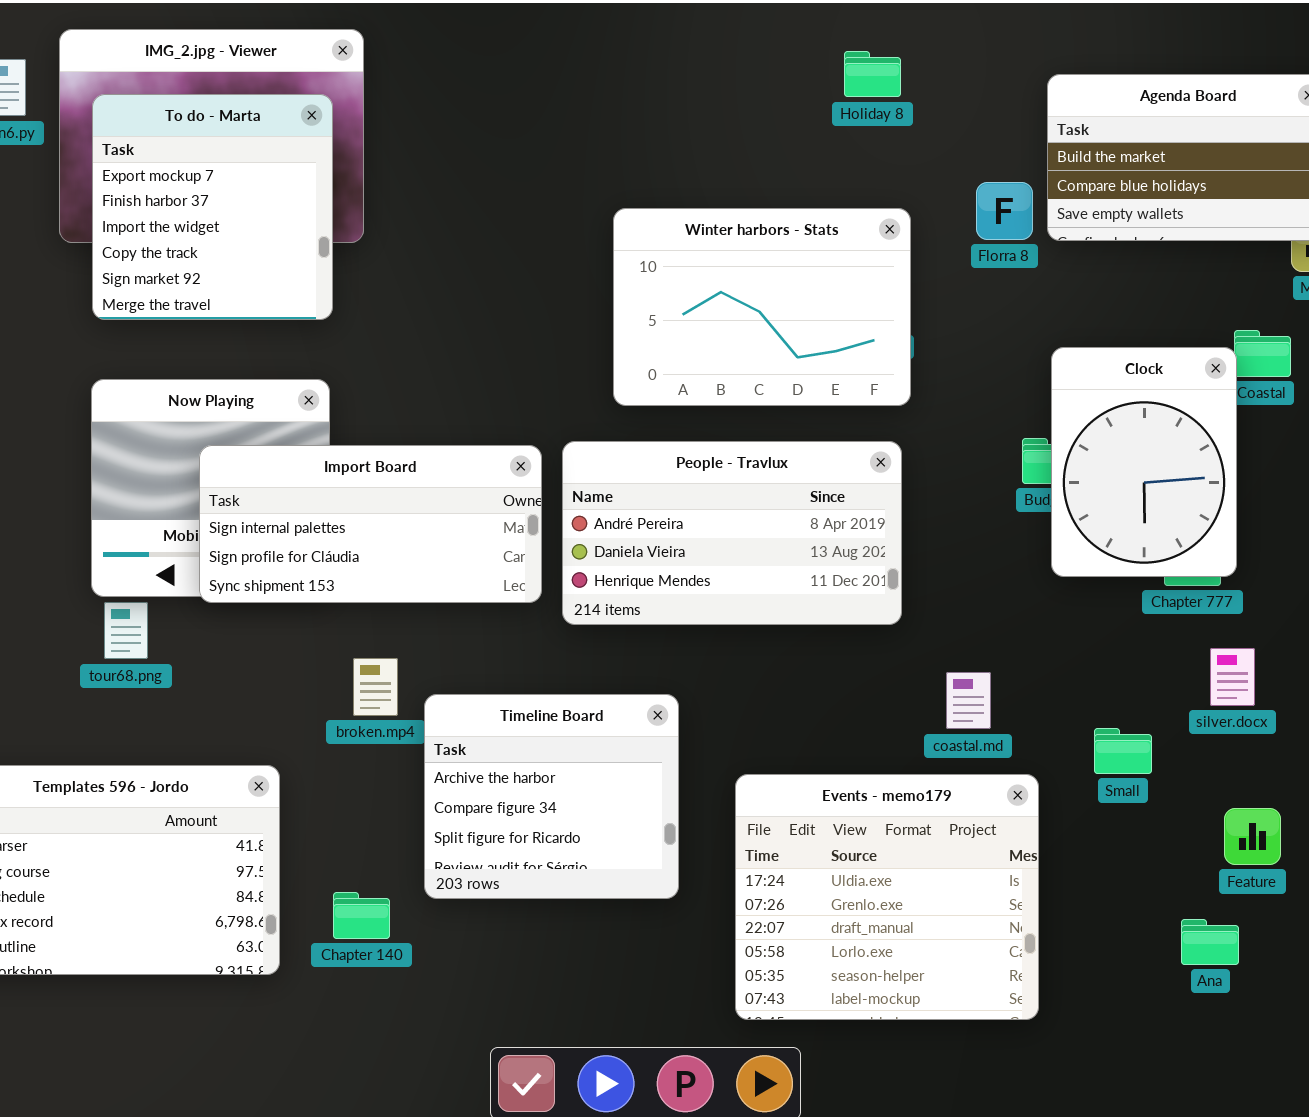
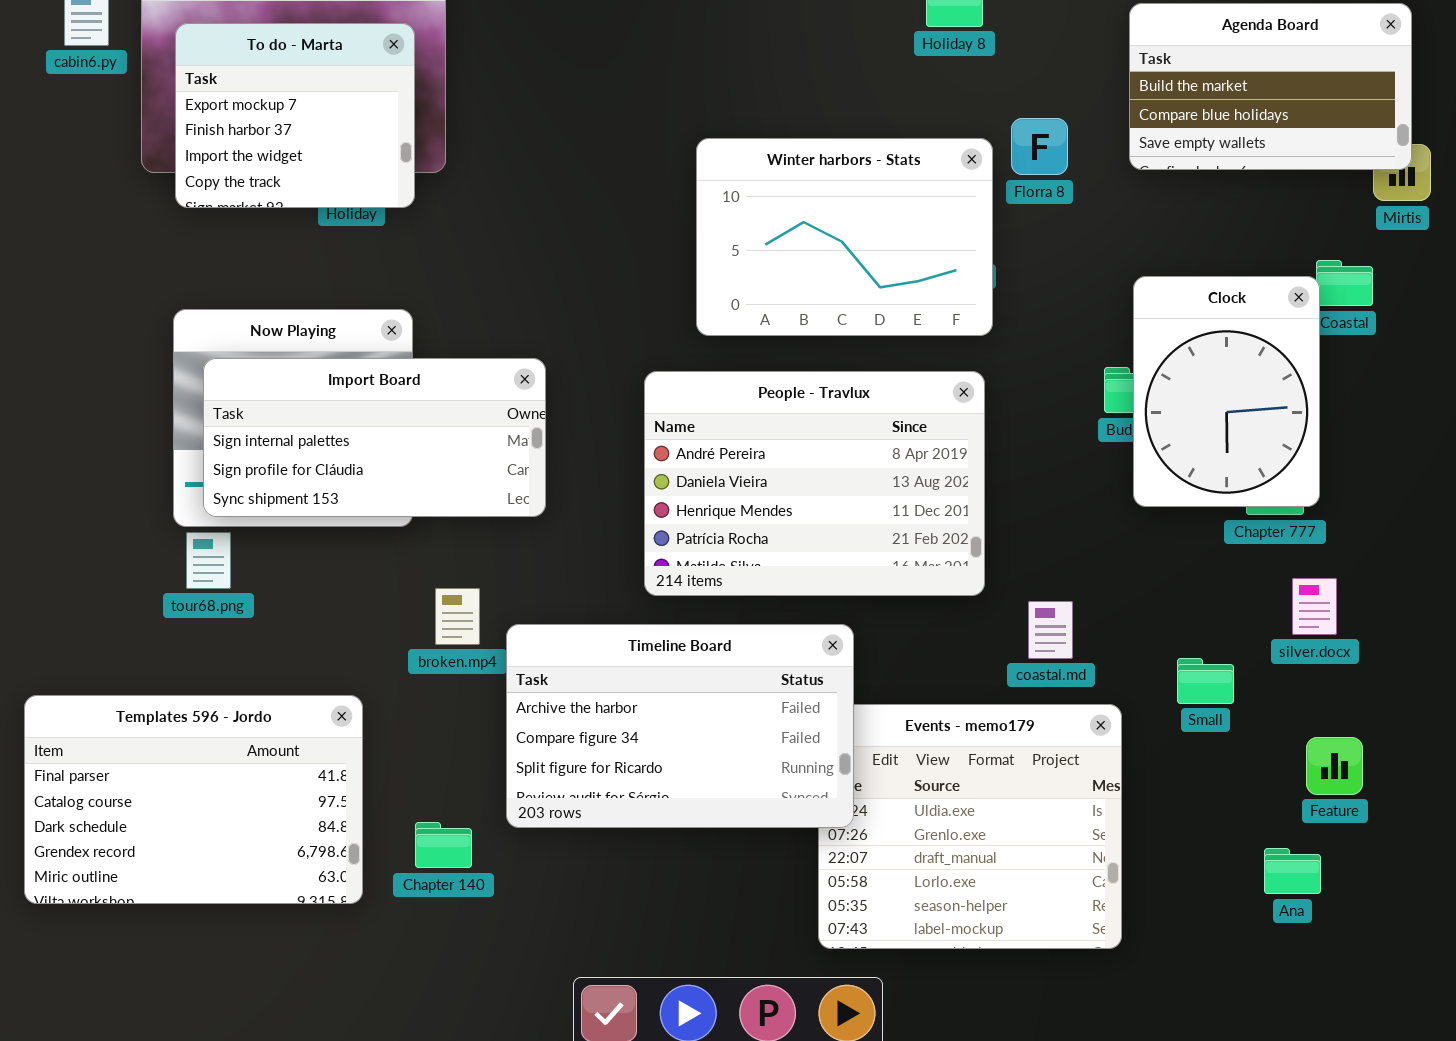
To do - Marta: [92,94,333,320] -> [175,23,415,208], resized
Florra 8: [976,182,1033,240] -> [1011,118,1068,175], moved
People - Travlux: [562,441,902,625] -> [644,371,985,596], resized
Import Board: [199,445,542,603] -> [203,358,546,517], moved
Timeline Board: [424,694,679,899] -> [506,624,854,828], resized

